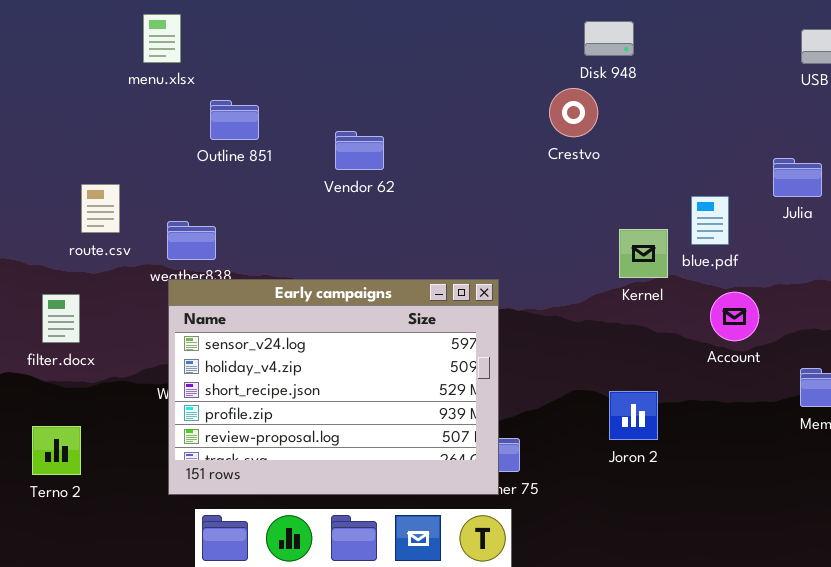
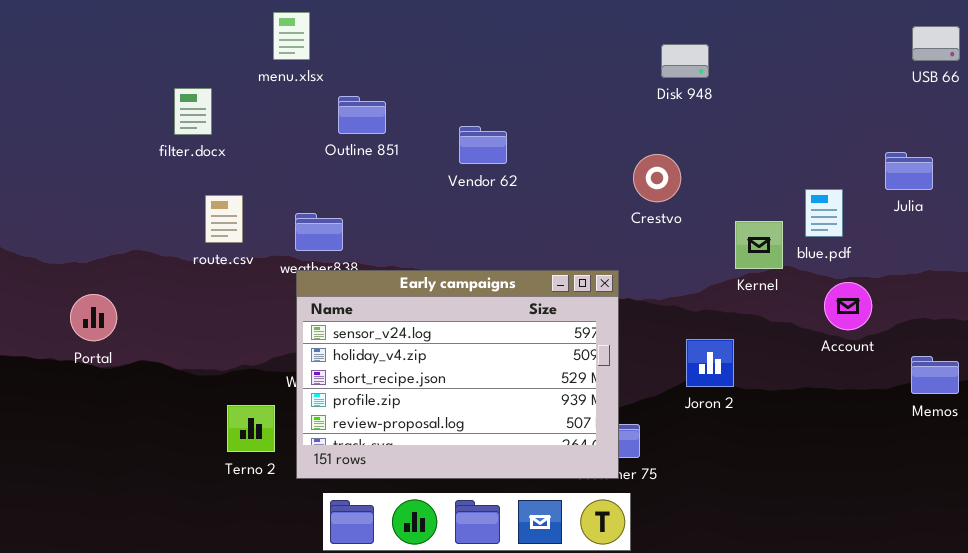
Disk 948: [584,21,634,56] -> [661,44,709,78], moved
Crestvo: [549,88,598,137] -> [633,154,681,202], moved
route.csv: [81,184,120,233] -> [205,195,243,243], moved
filter.docx: [42,294,80,343] -> [174,88,212,135], moved
Joron 2: [609,391,658,440] -> [686,339,734,387], moved
Terno 2: [32,426,81,475] -> [227,405,275,452], moved

